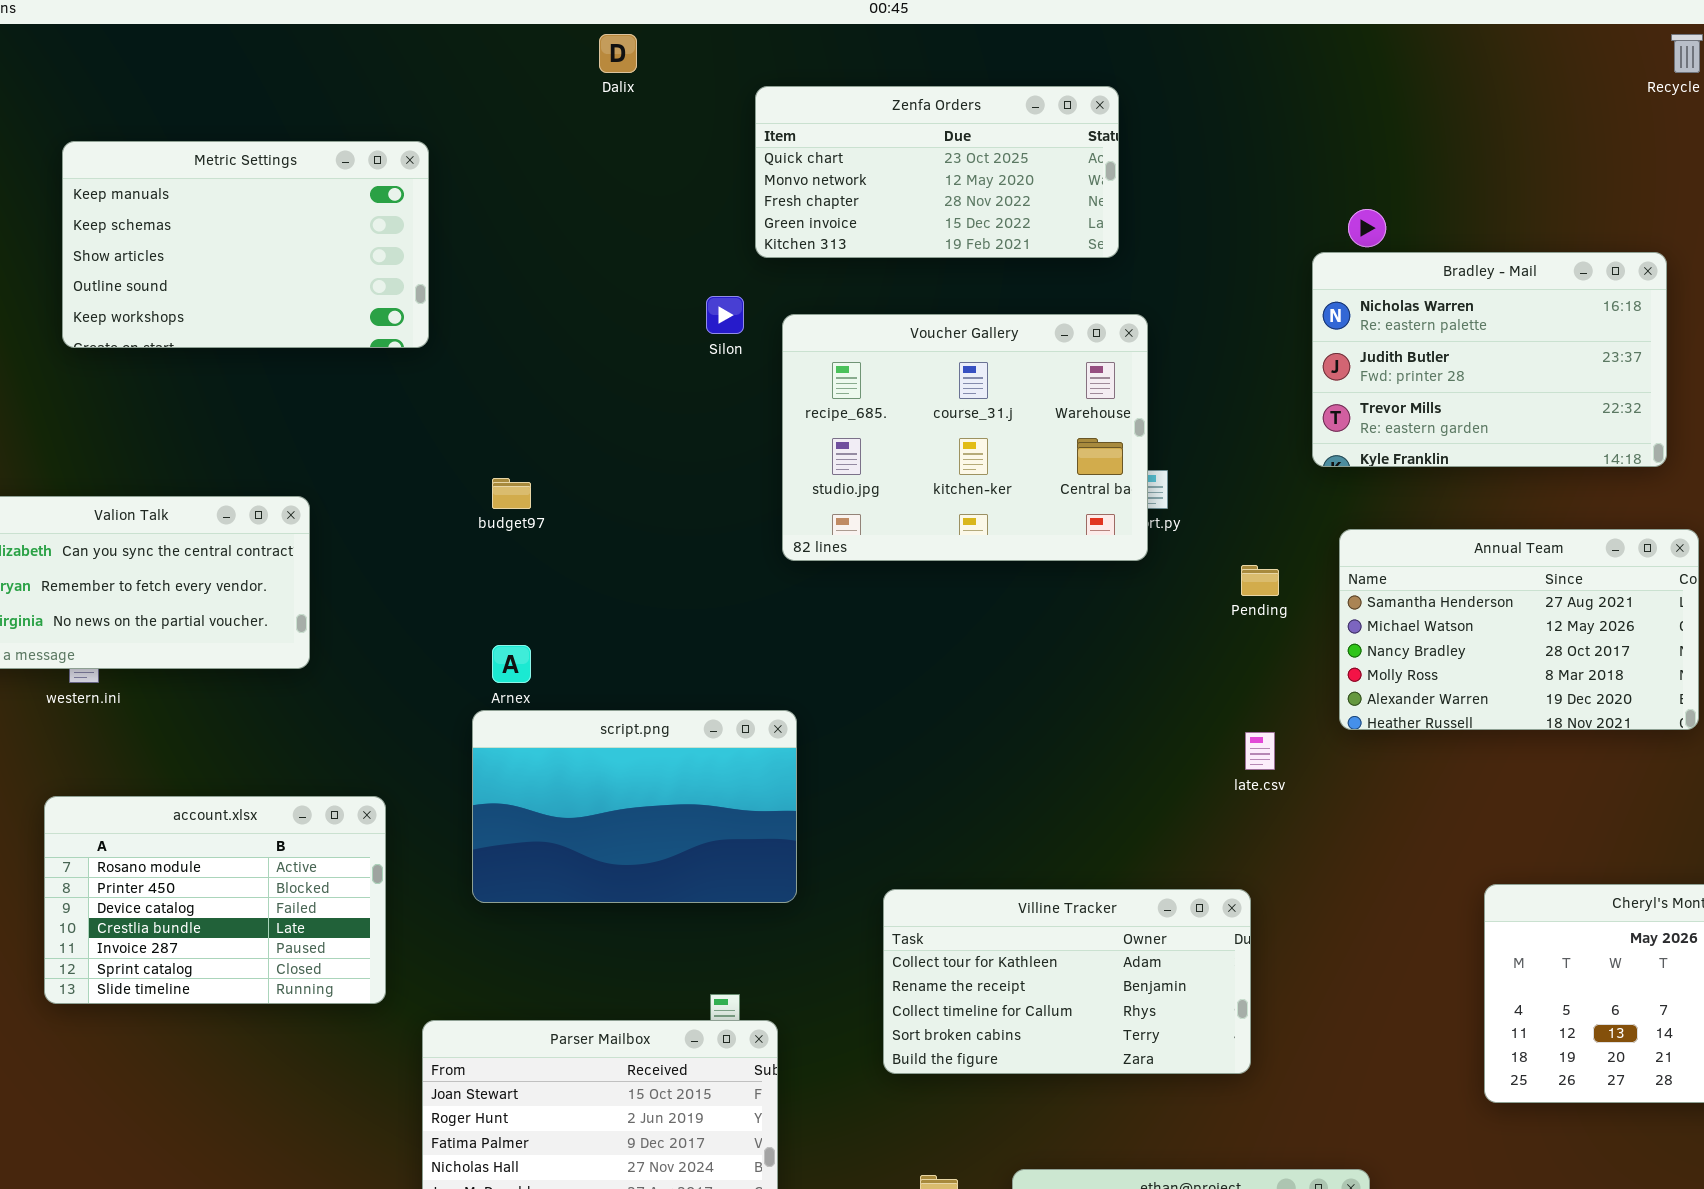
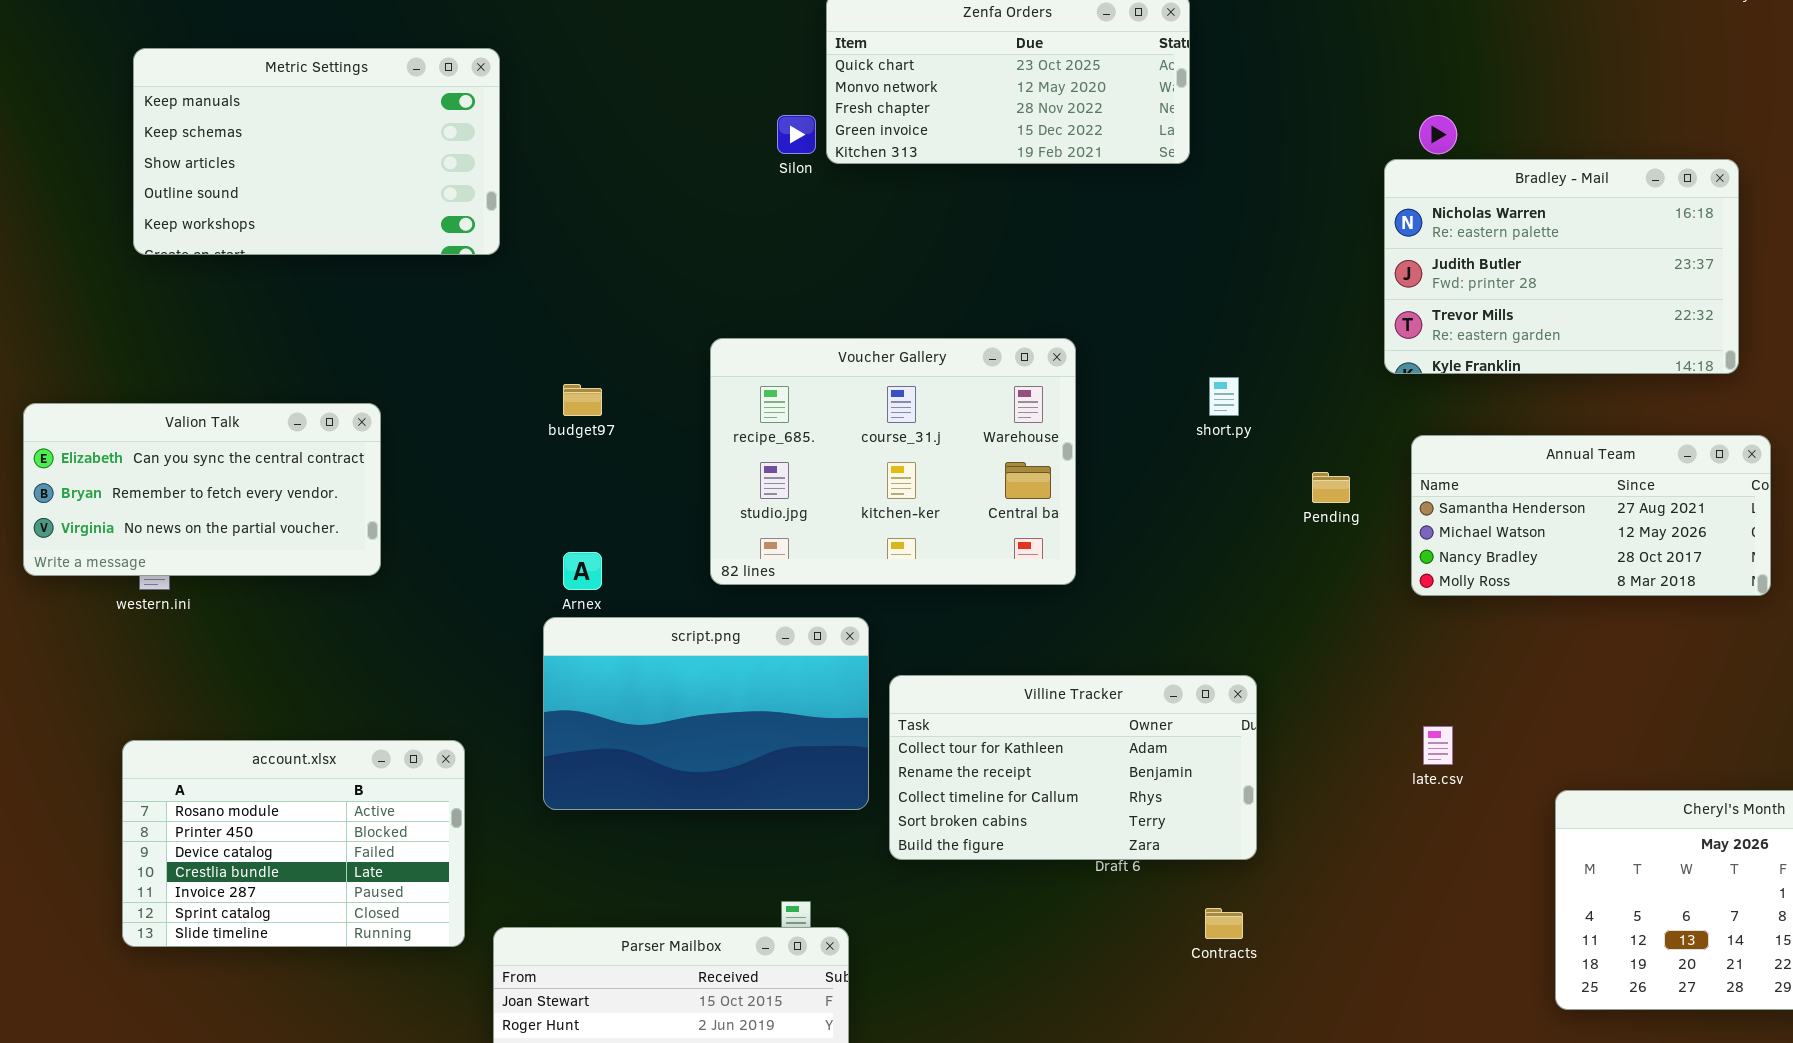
Silon: [706,296,744,334] -> [777,115,816,154], moved
Voucher Gallery: [782,314,1148,561] -> [710,338,1076,585], moved
Annual Team: [1339,529,1699,730] -> [1411,435,1771,596], resized
late.csv: [1245,732,1275,770] -> [1423,726,1453,765], moved
account.xlsx: [44,796,386,1004] -> [122,740,465,947], moved
Villine Tracker: [883,889,1251,1074] -> [889,675,1257,860], moved

